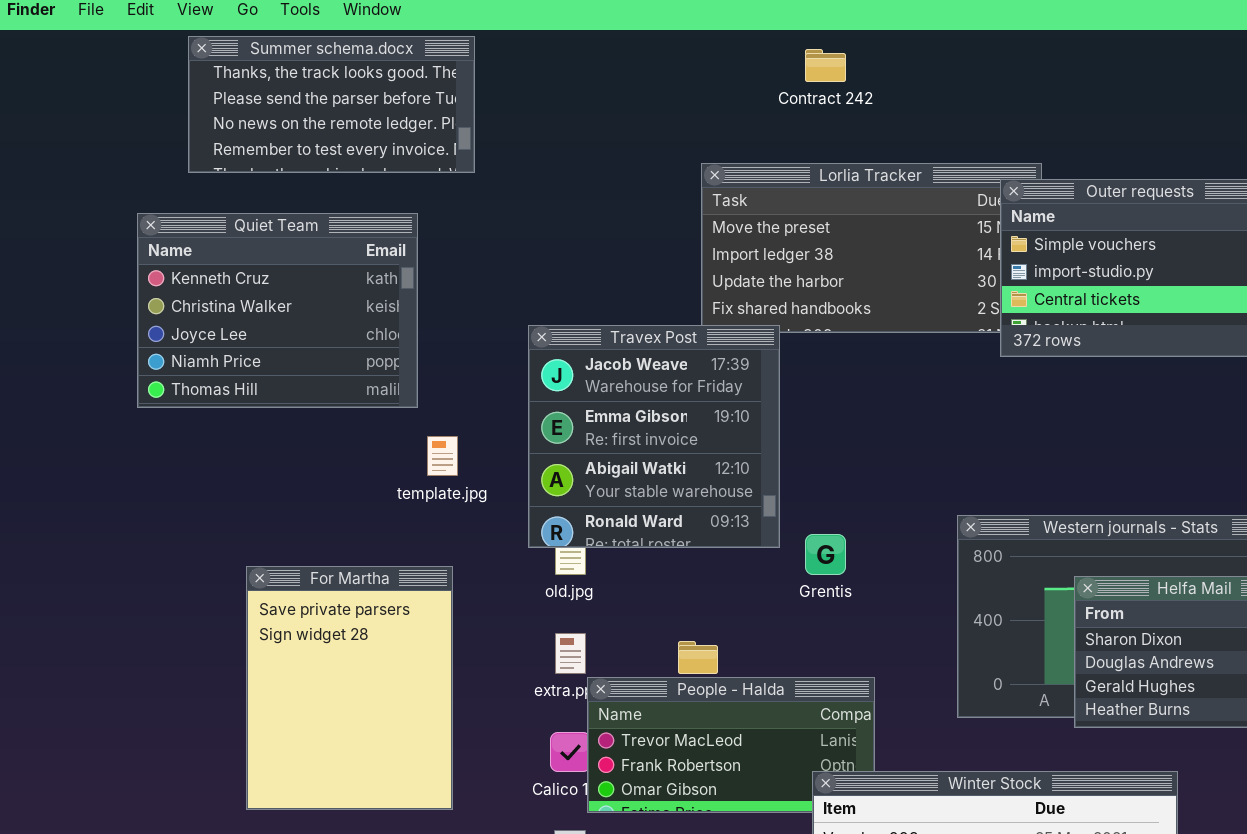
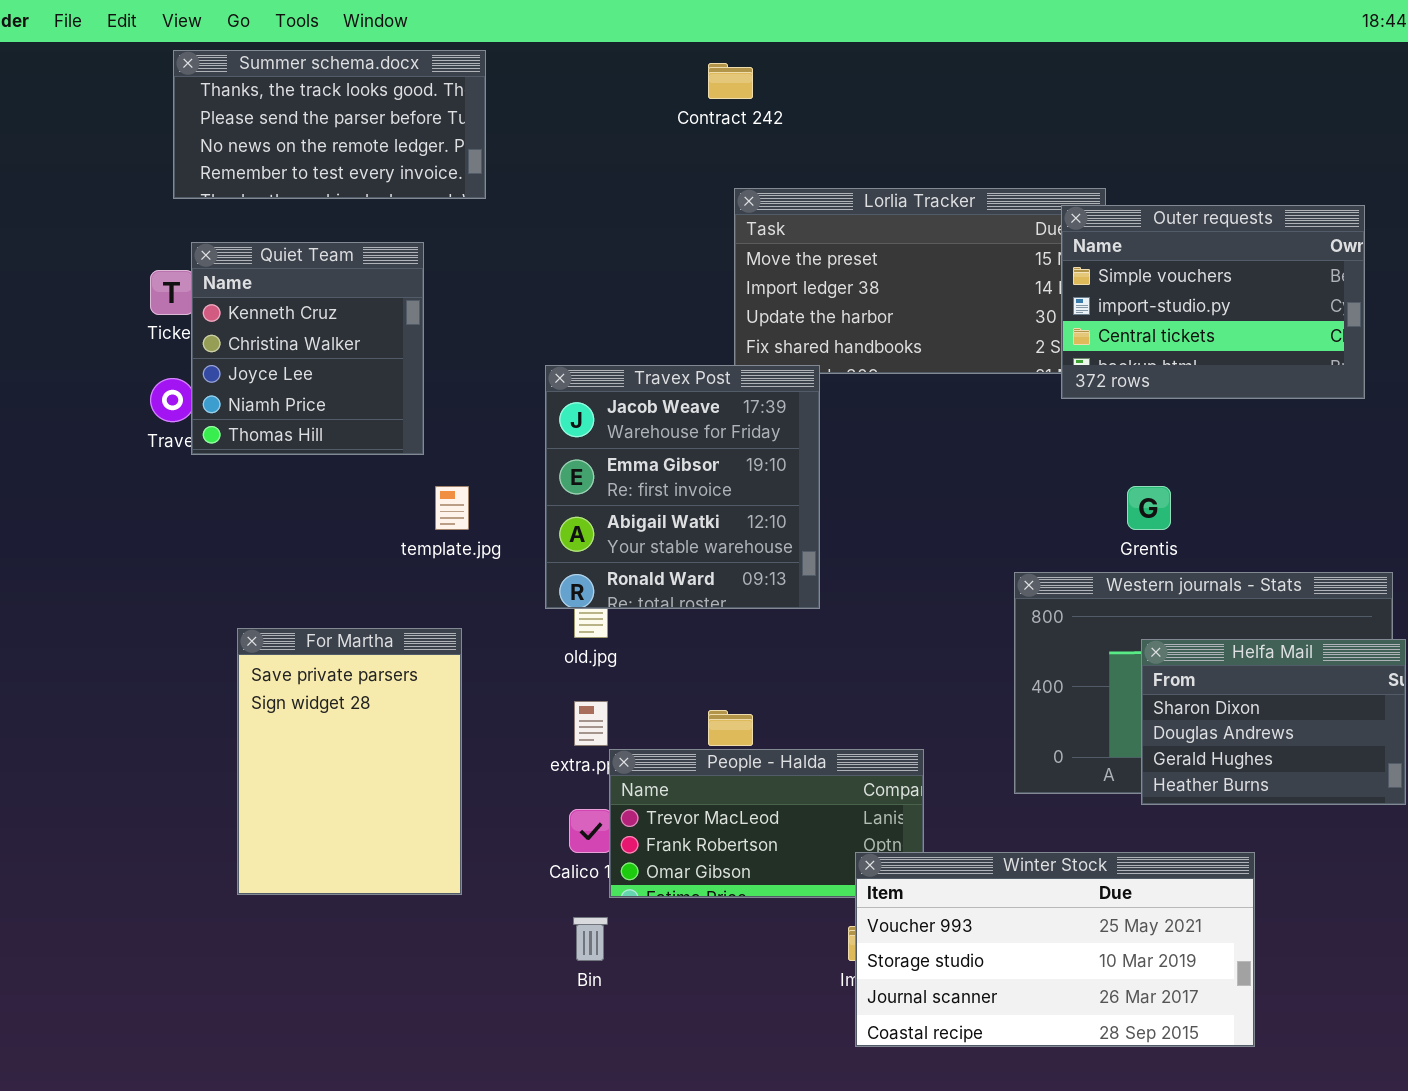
Contract 242: [805,49,846,82] -> [708,63,753,99], moved
Quiet Team: [137,213,418,408] -> [191,242,424,455], resized
Grentis: [805,534,846,575] -> [1127,486,1171,530], moved

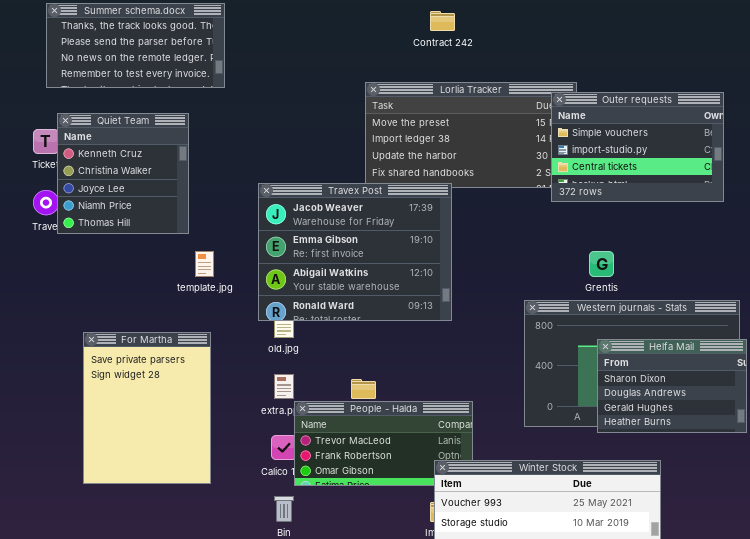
Contract 242: [708,63,753,99] -> [430,11,455,31], moved
Travex Post: [545,365,820,609] -> [258,183,452,321], resized

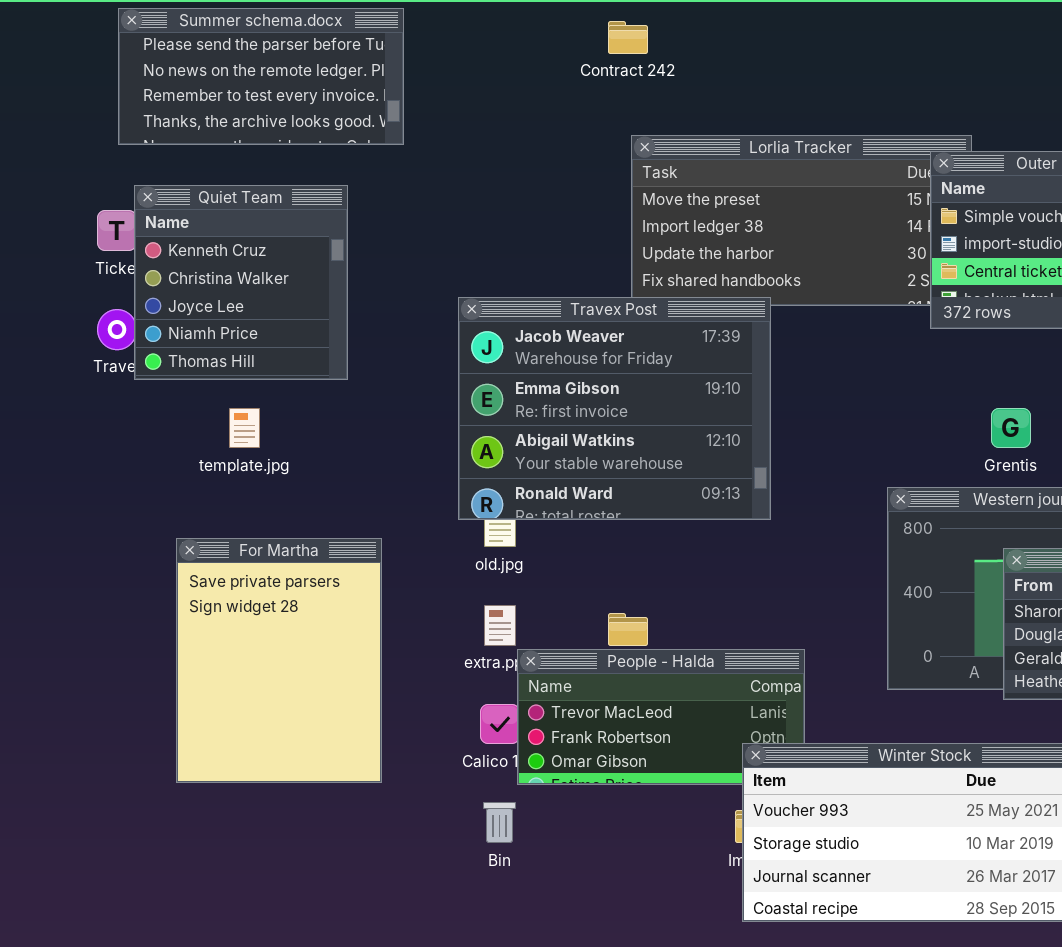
Summer schema.docx: [46,3,225,88] -> [118,8,404,145], scrolled down 1 row
Contract 242: [430,11,455,31] -> [608,21,648,54], moved
template.jpg: [195,251,214,277] -> [229,408,260,448], moved

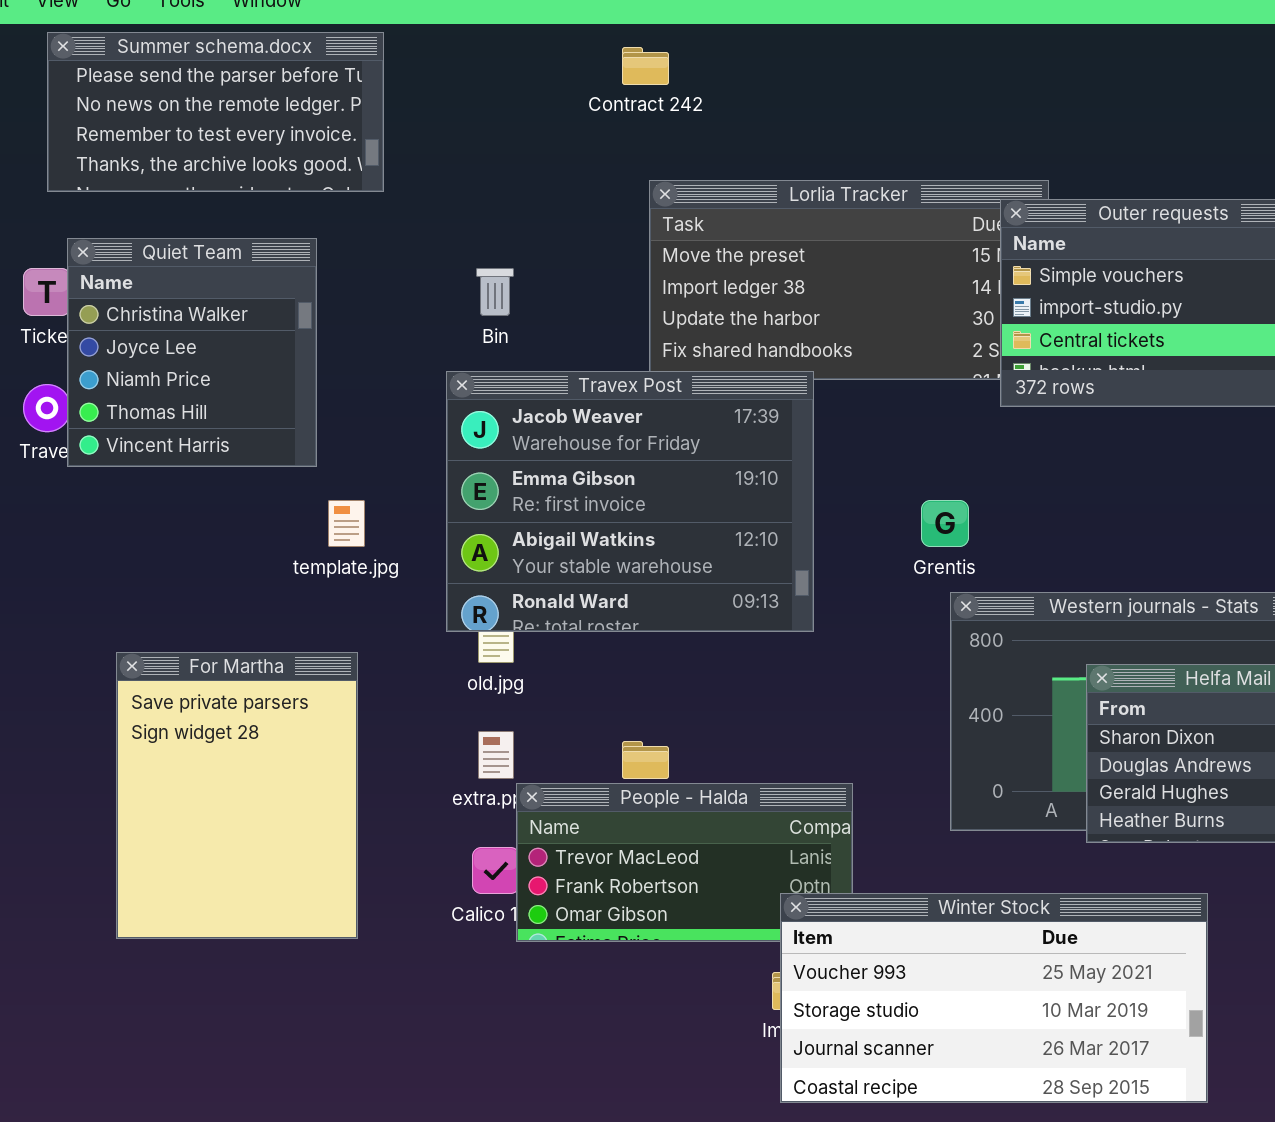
Quiet Team: [134,185,348,380] -> [67,238,317,467], scrolled down 1 row
template.jpg: [229,408,260,448] -> [328,500,365,547], moved
Grentis: [991,408,1031,448] -> [921,500,969,547], moved
Bin: [483,802,516,843] -> [476,268,514,316], moved

